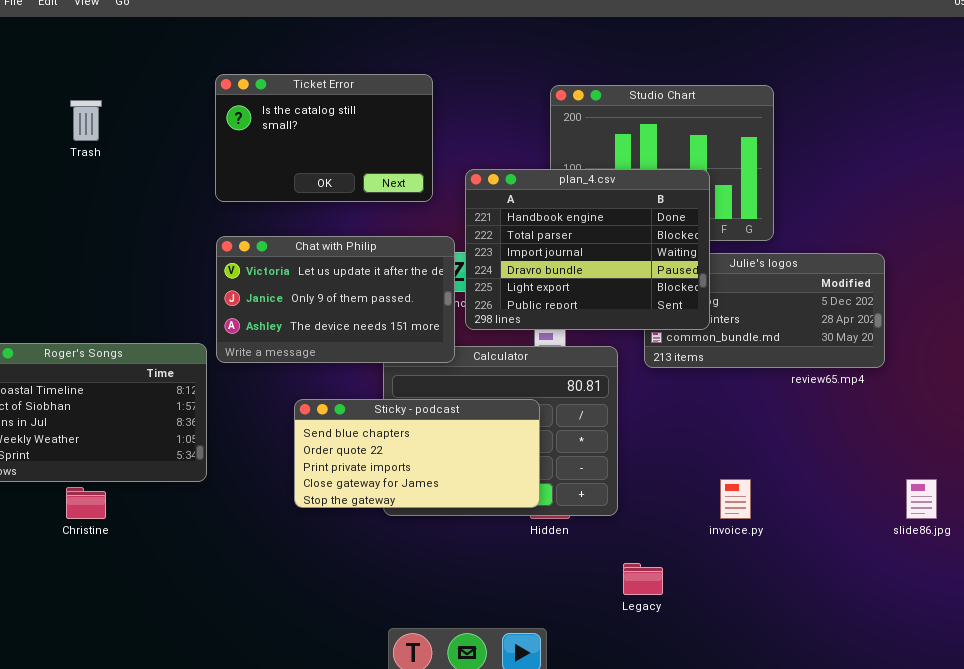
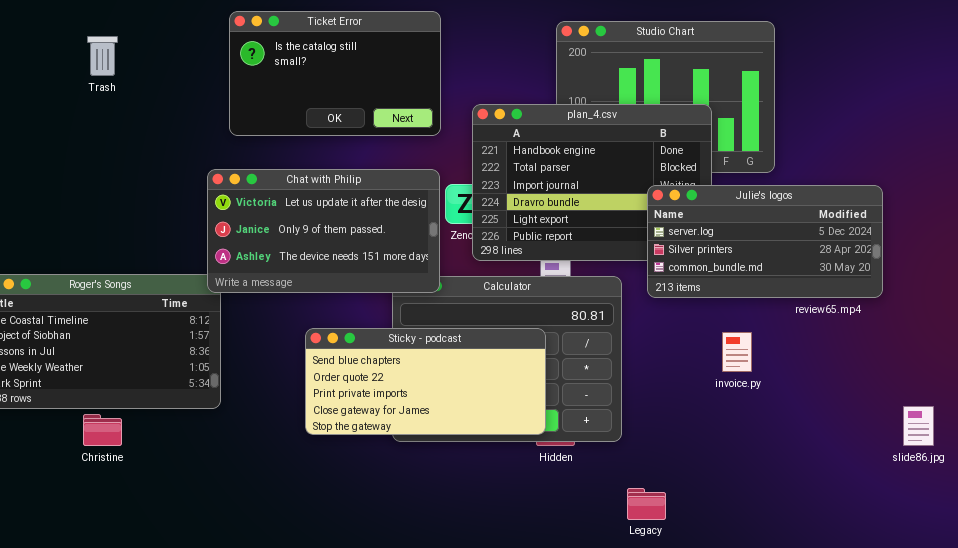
Chat with Philip: [216,236,455,363] -> [207,169,440,293], moved
Julie's logos: [644,253,885,368] -> [647,185,883,298], raised
invoice.py: [720,479,751,519] -> [722,332,752,372], moved

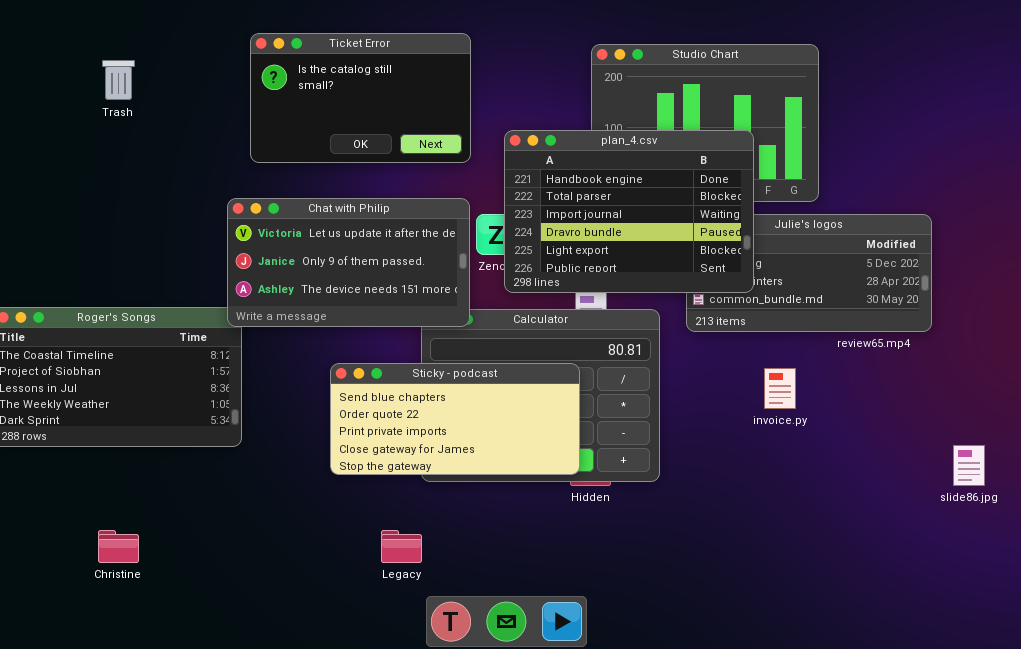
plan_4.csv: [472,104,712,261] -> [504,130,754,293], raised
Christine: [83,414,122,446] -> [98,530,139,563], moved
Legacy: [627,488,666,520] -> [381,530,422,563], moved

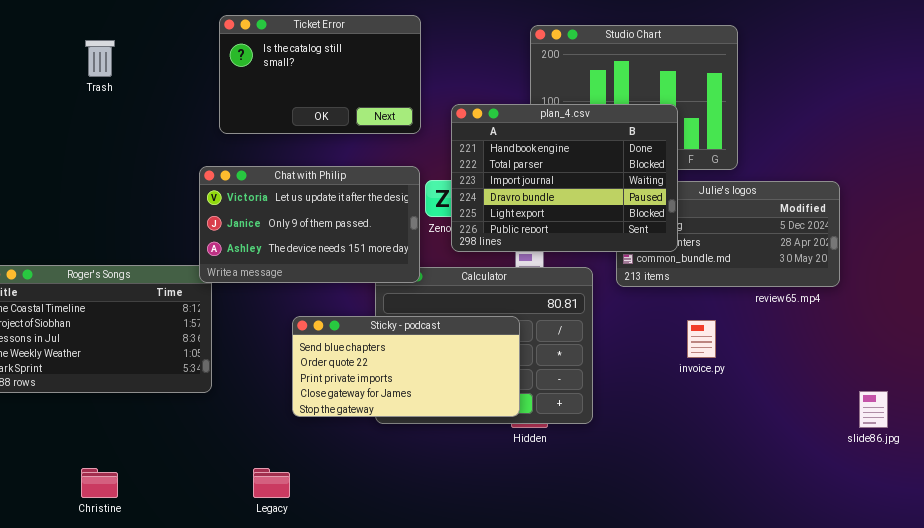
Legacy: [381,530,422,563] -> [253,468,290,498], moved

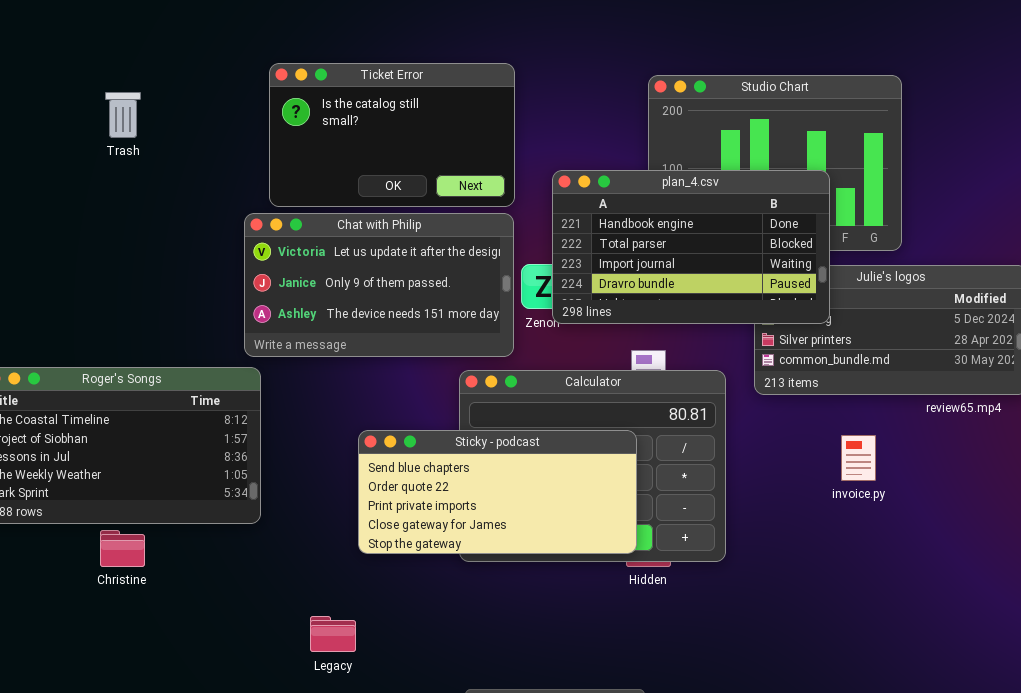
plan_4.csv: [451,104,678,252] -> [552,170,830,324], resized
Chat with Philip: [199,166,420,283] -> [244,213,514,357], moved
Christine: [81,468,118,498] -> [100,530,145,567], moved

